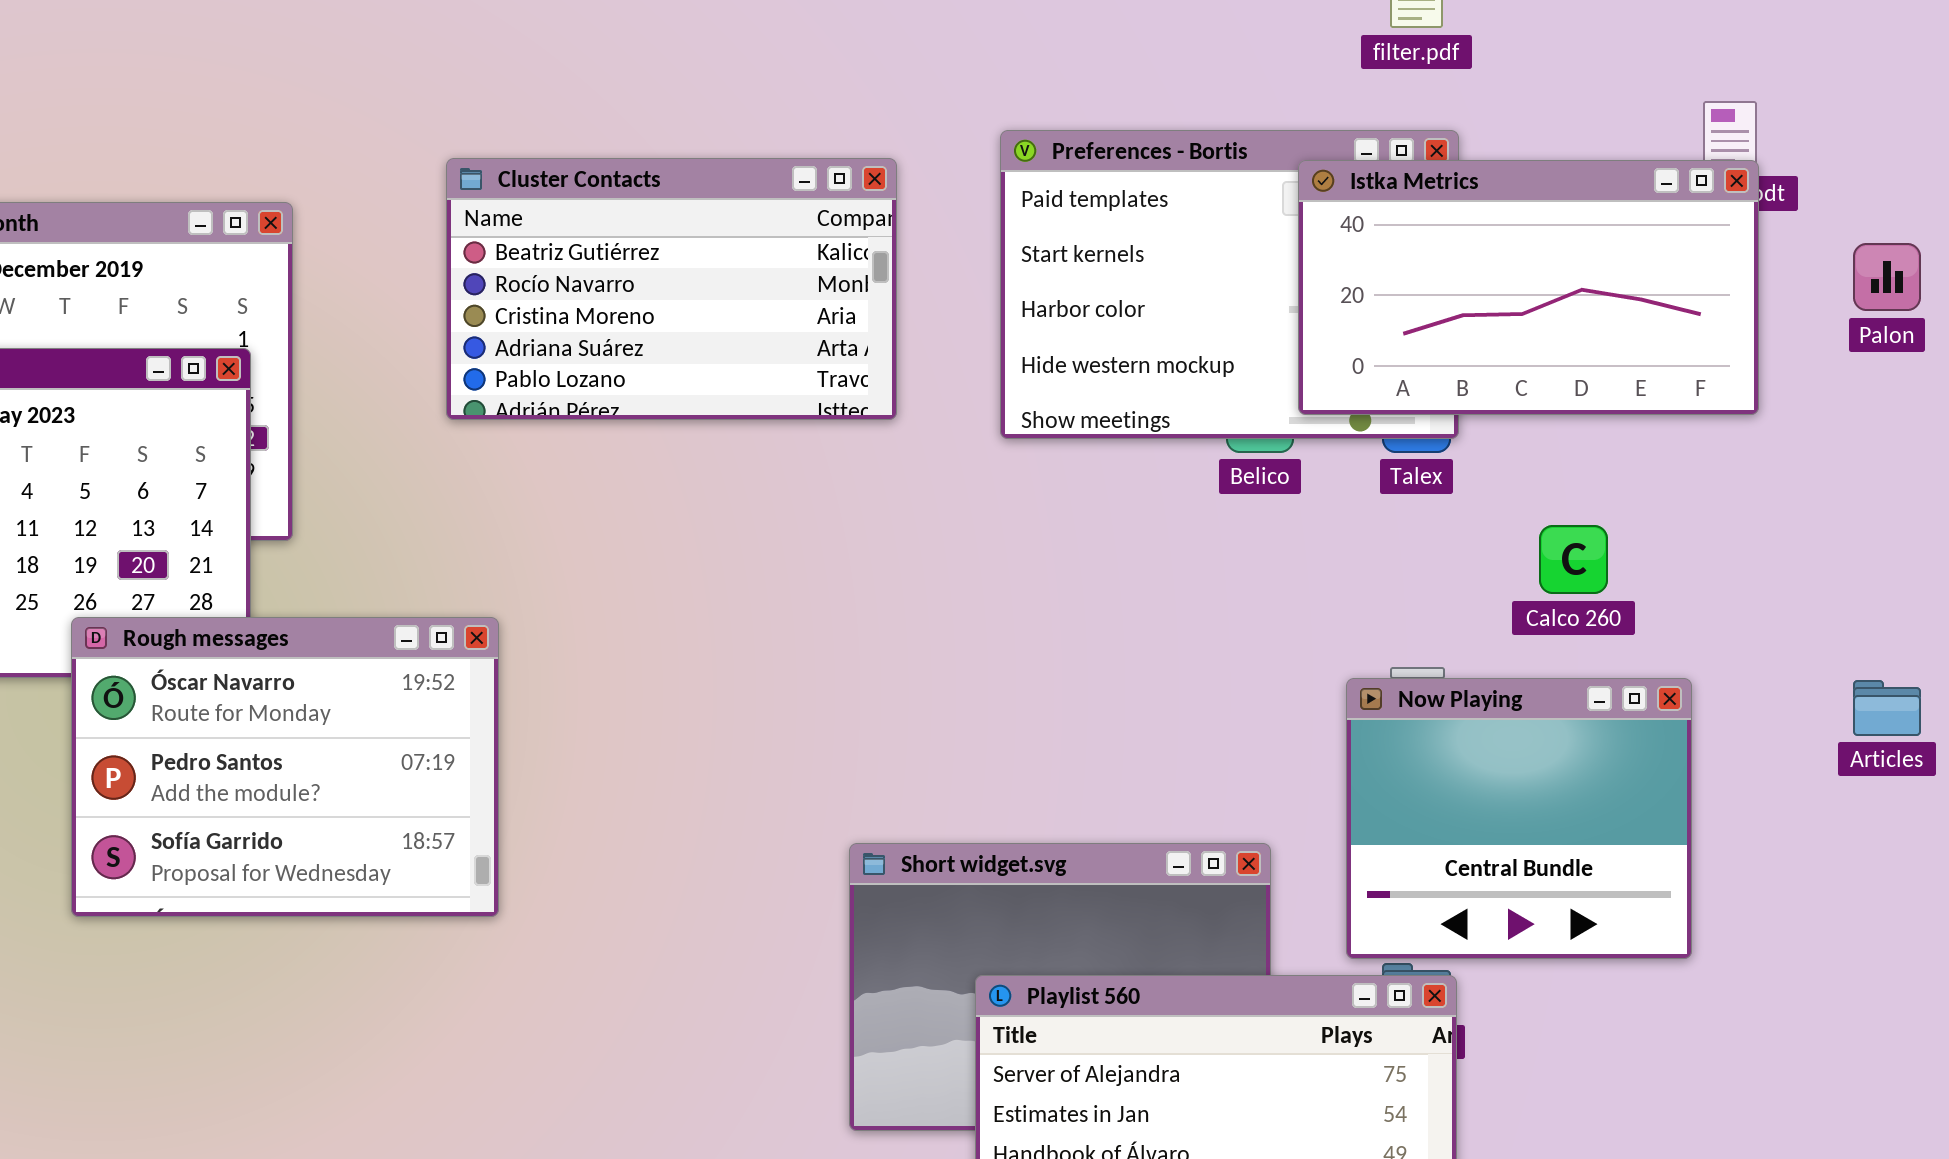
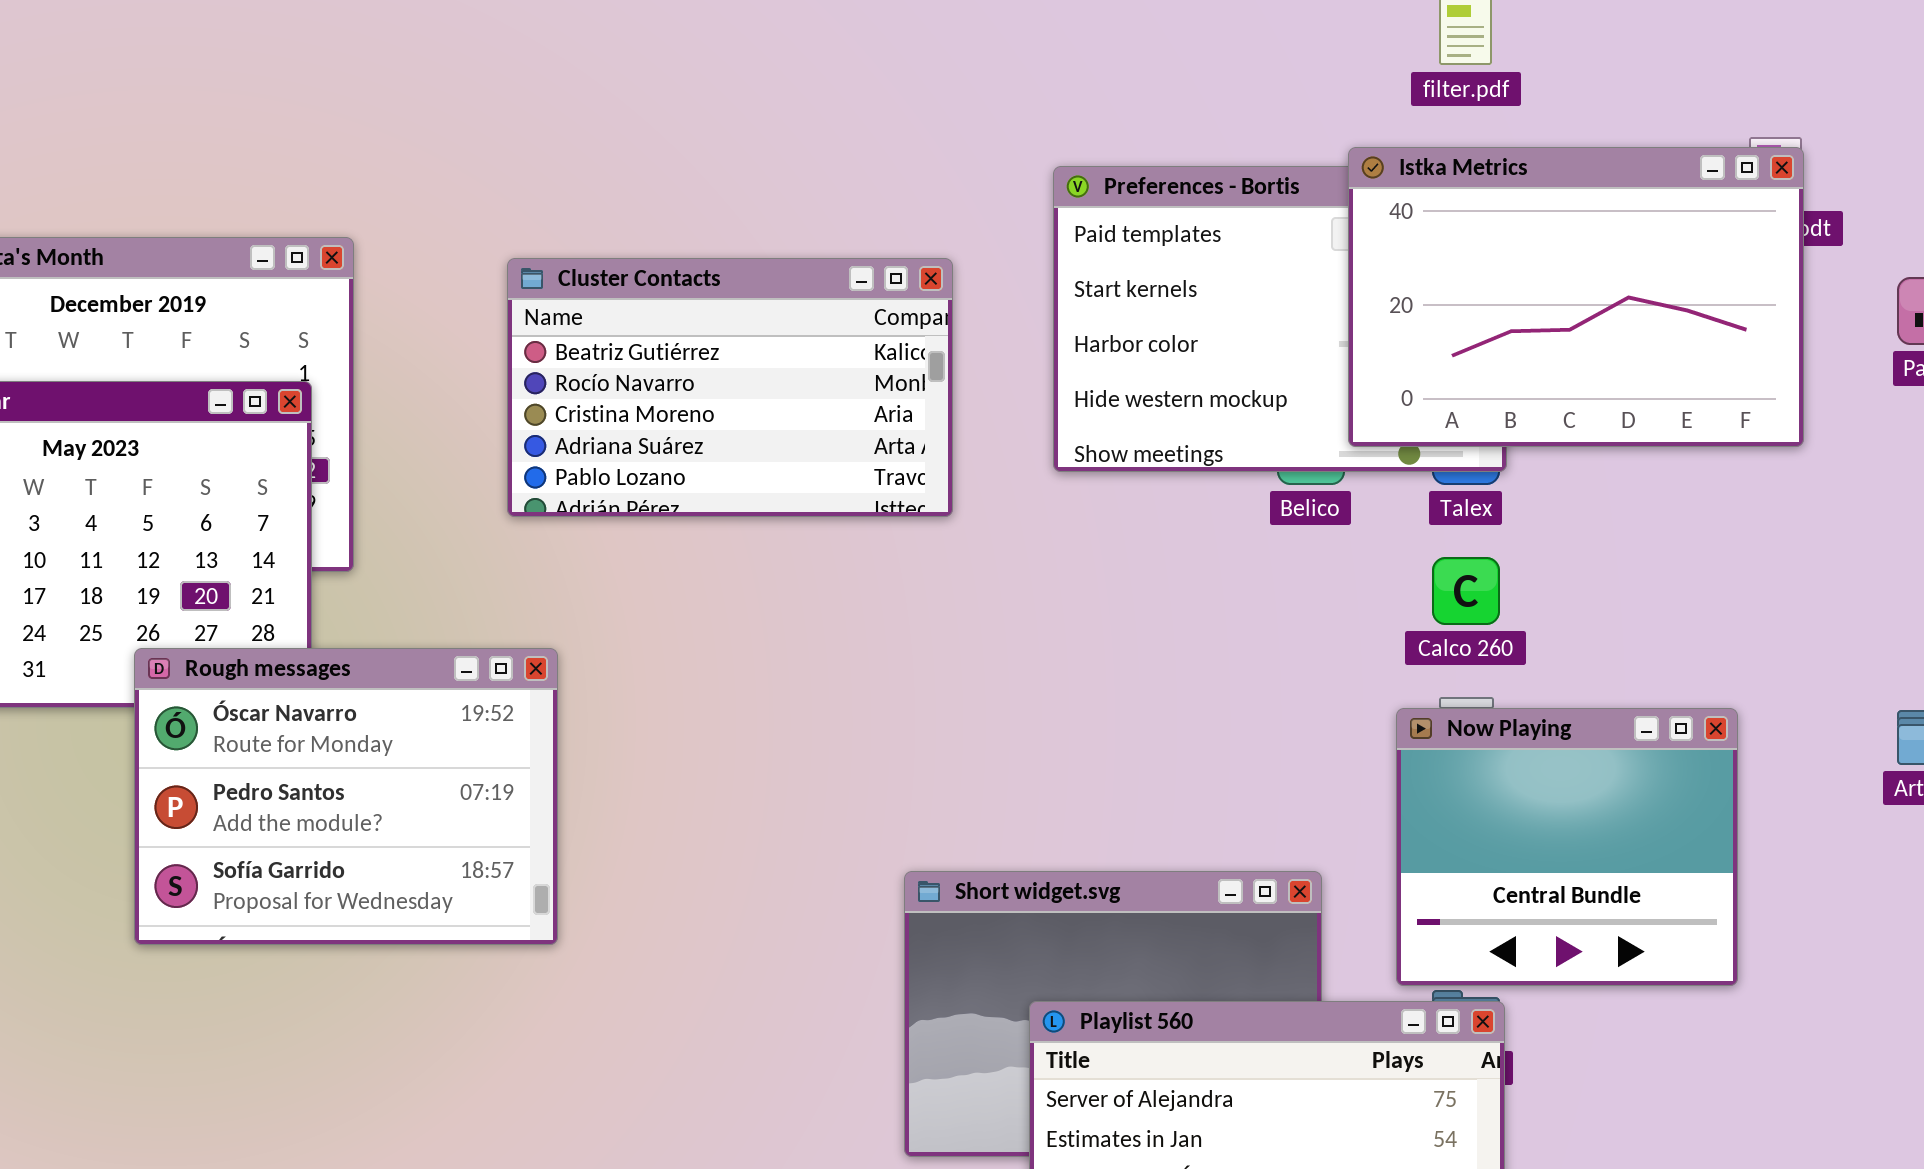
Cluster Contacts: [446,158,897,420] -> [507,258,953,517], moved
Istka Metrics: [1298,160,1759,415] -> [1348,147,1804,447], resized
Calco 260: [1539,525,1608,594] -> [1432,557,1500,625], moved

